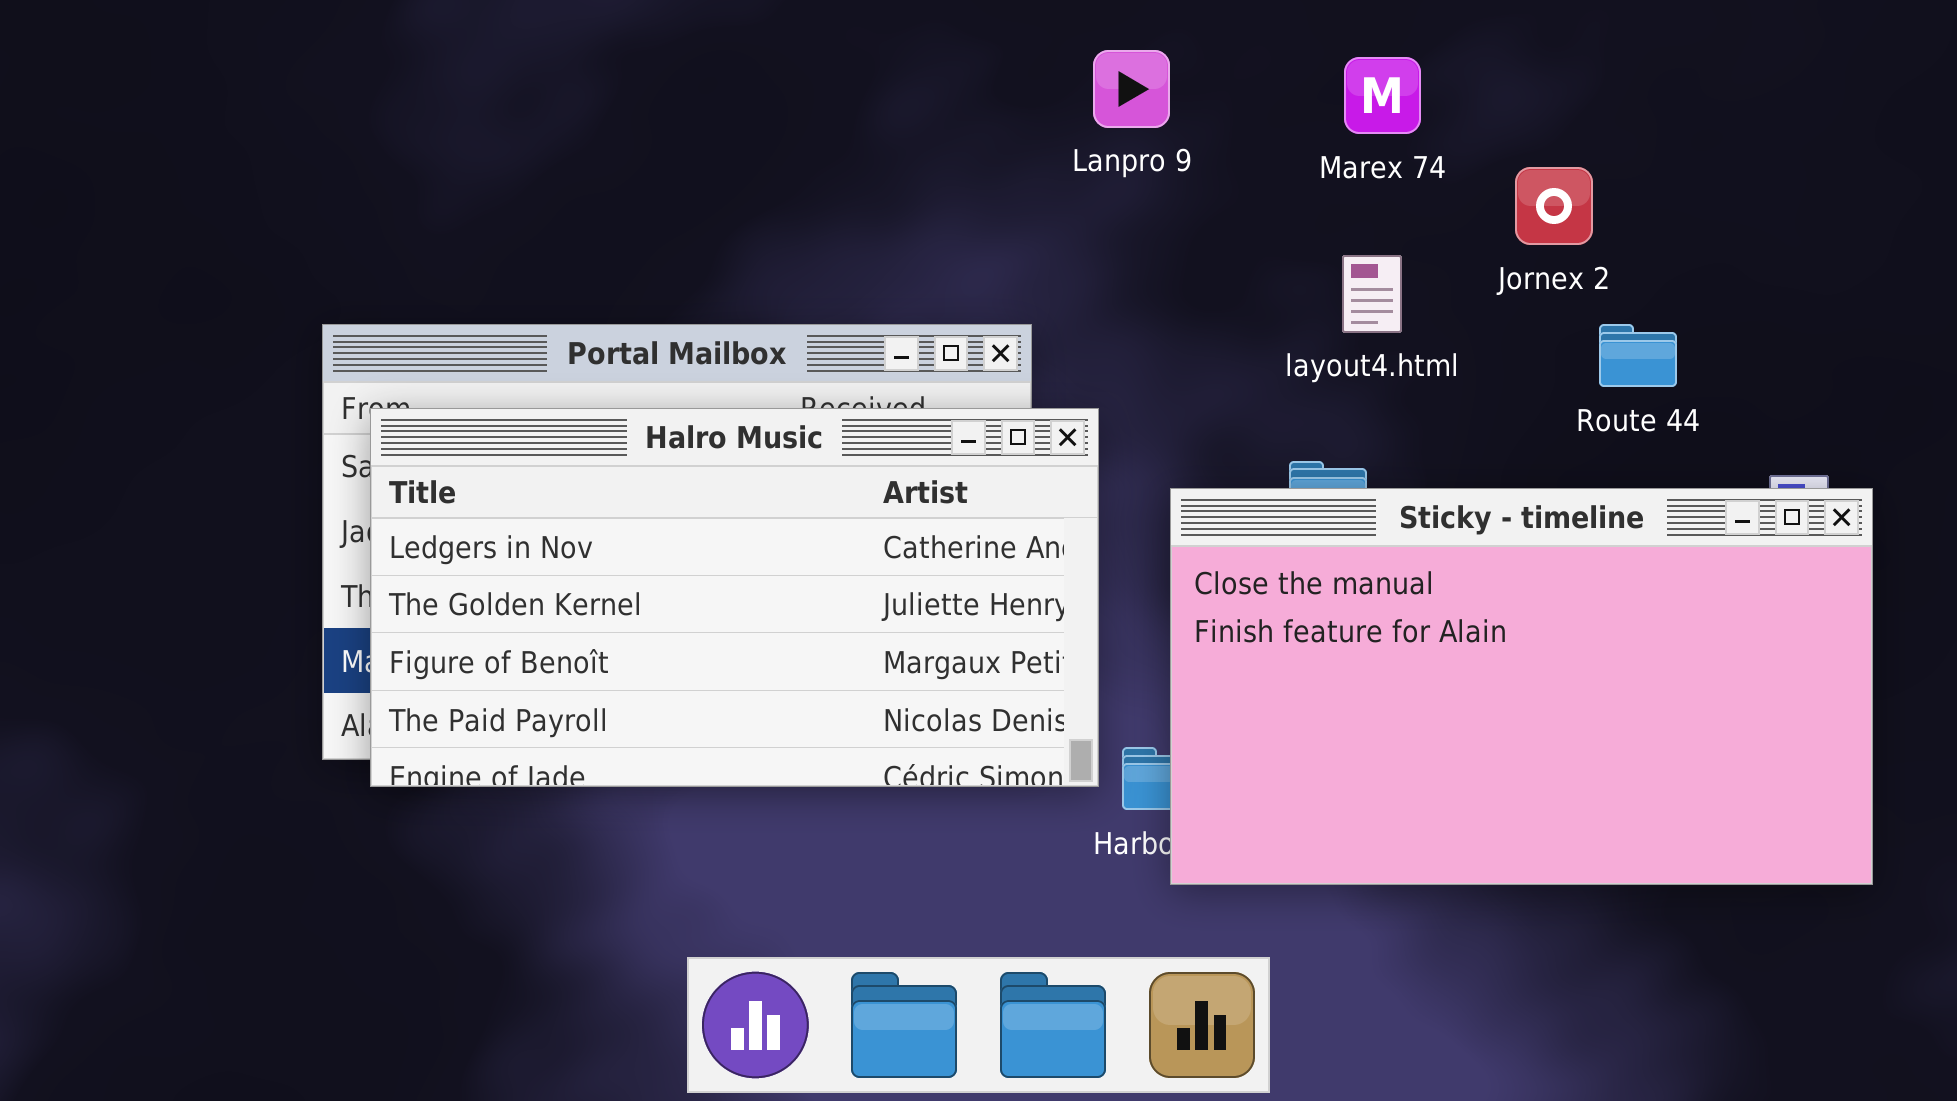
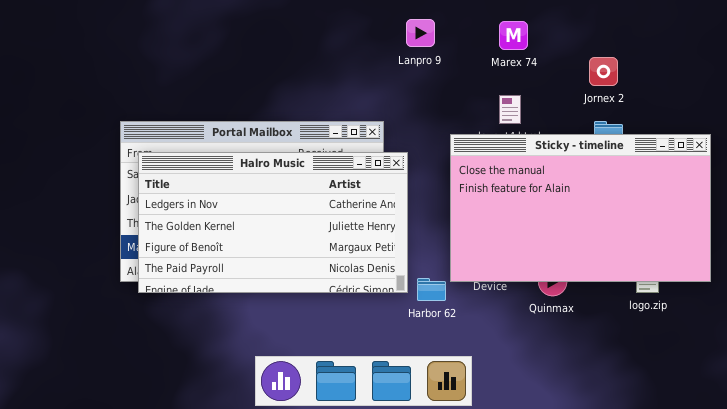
Jornex 2: [1515,167,1593,245] -> [589,57,618,86], moved
Sticky - timeline: [1170,488,1873,885] -> [450,134,711,282], moved

